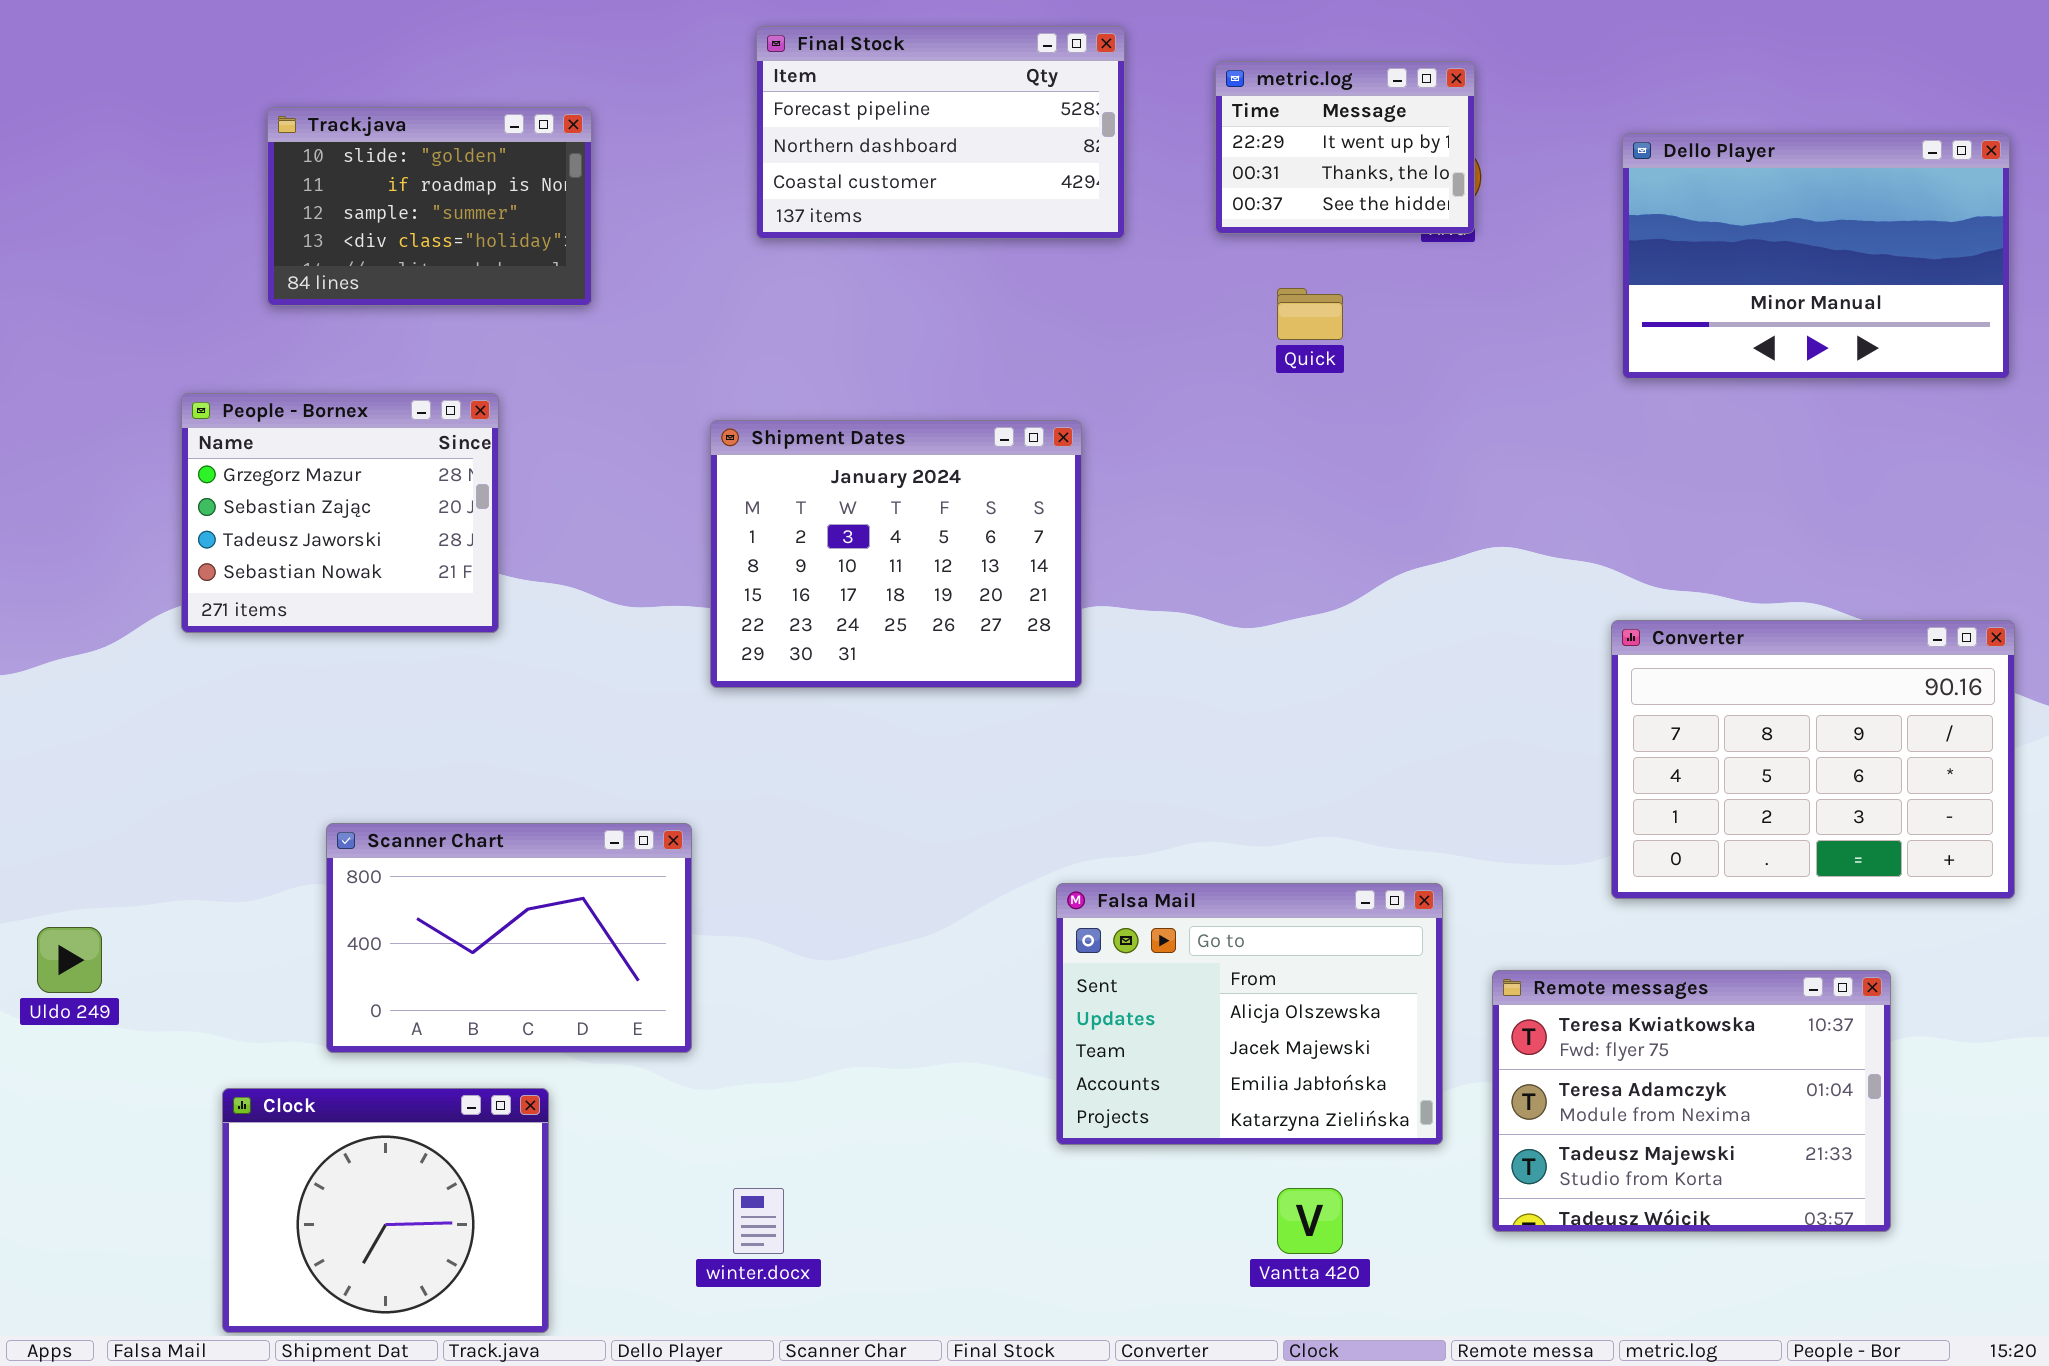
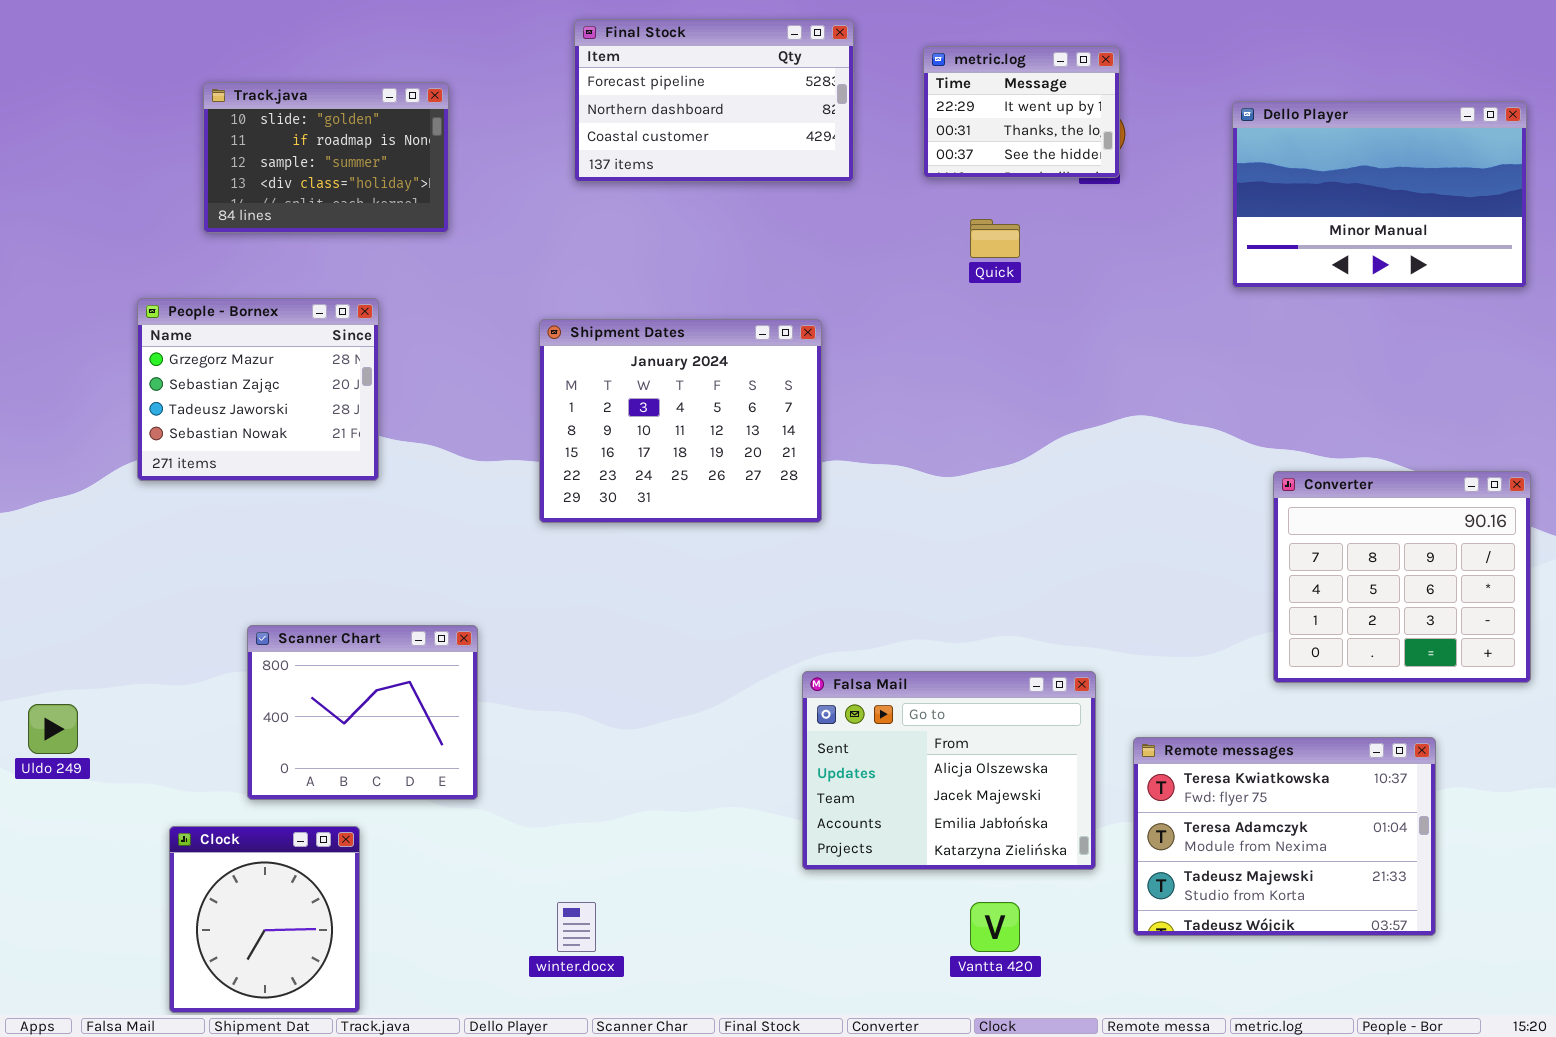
Converter: [1611,620,2015,899] -> [1273,471,1531,683], resized
Scanner Chart: [326,823,692,1053] -> [247,625,478,800], resized
Clock: [222,1088,549,1333] -> [169,826,360,1013], resized

